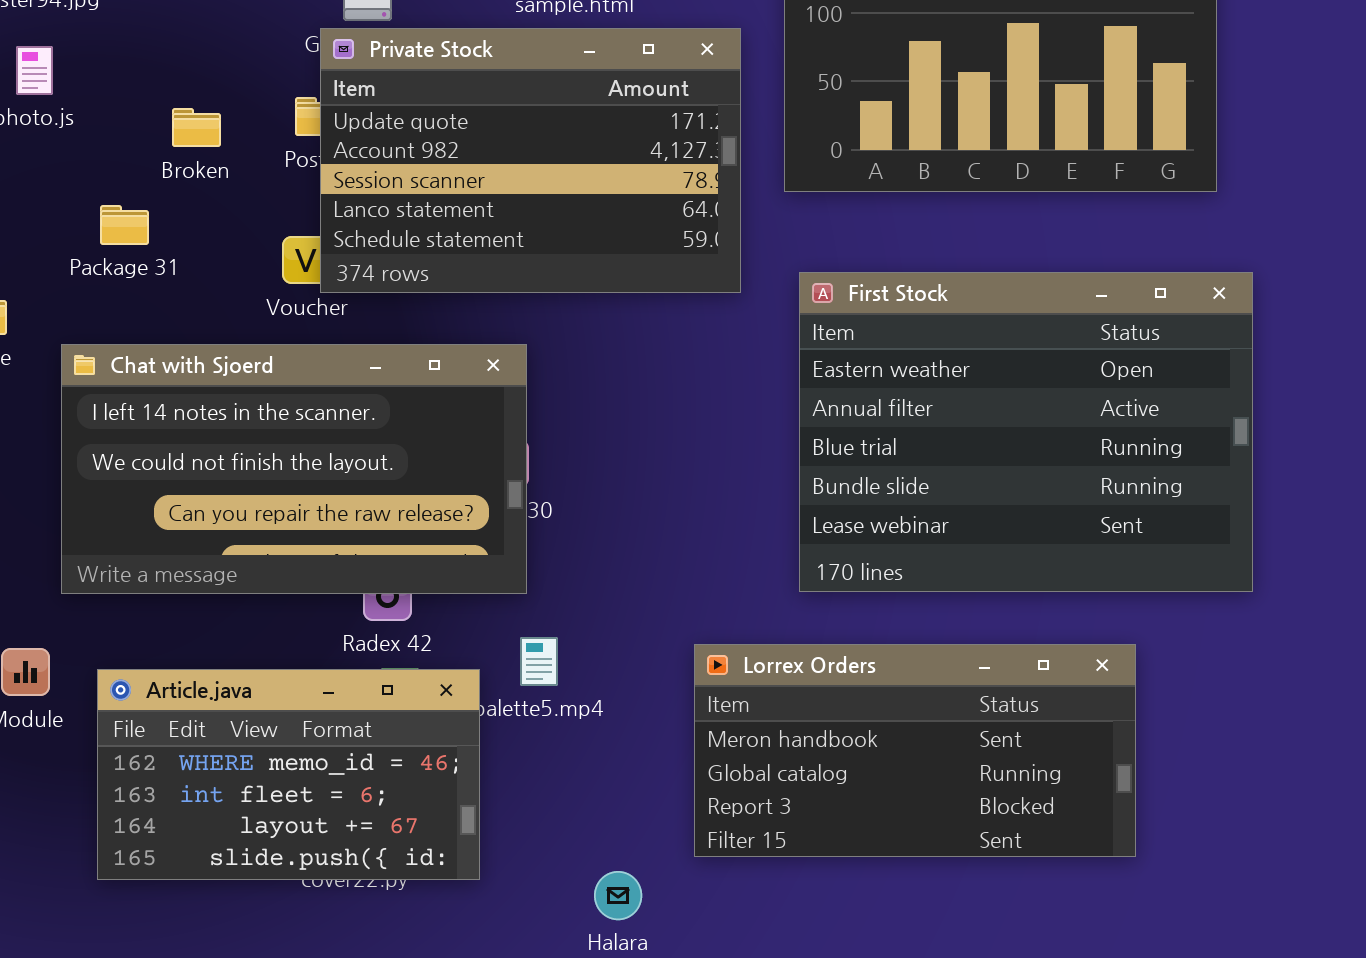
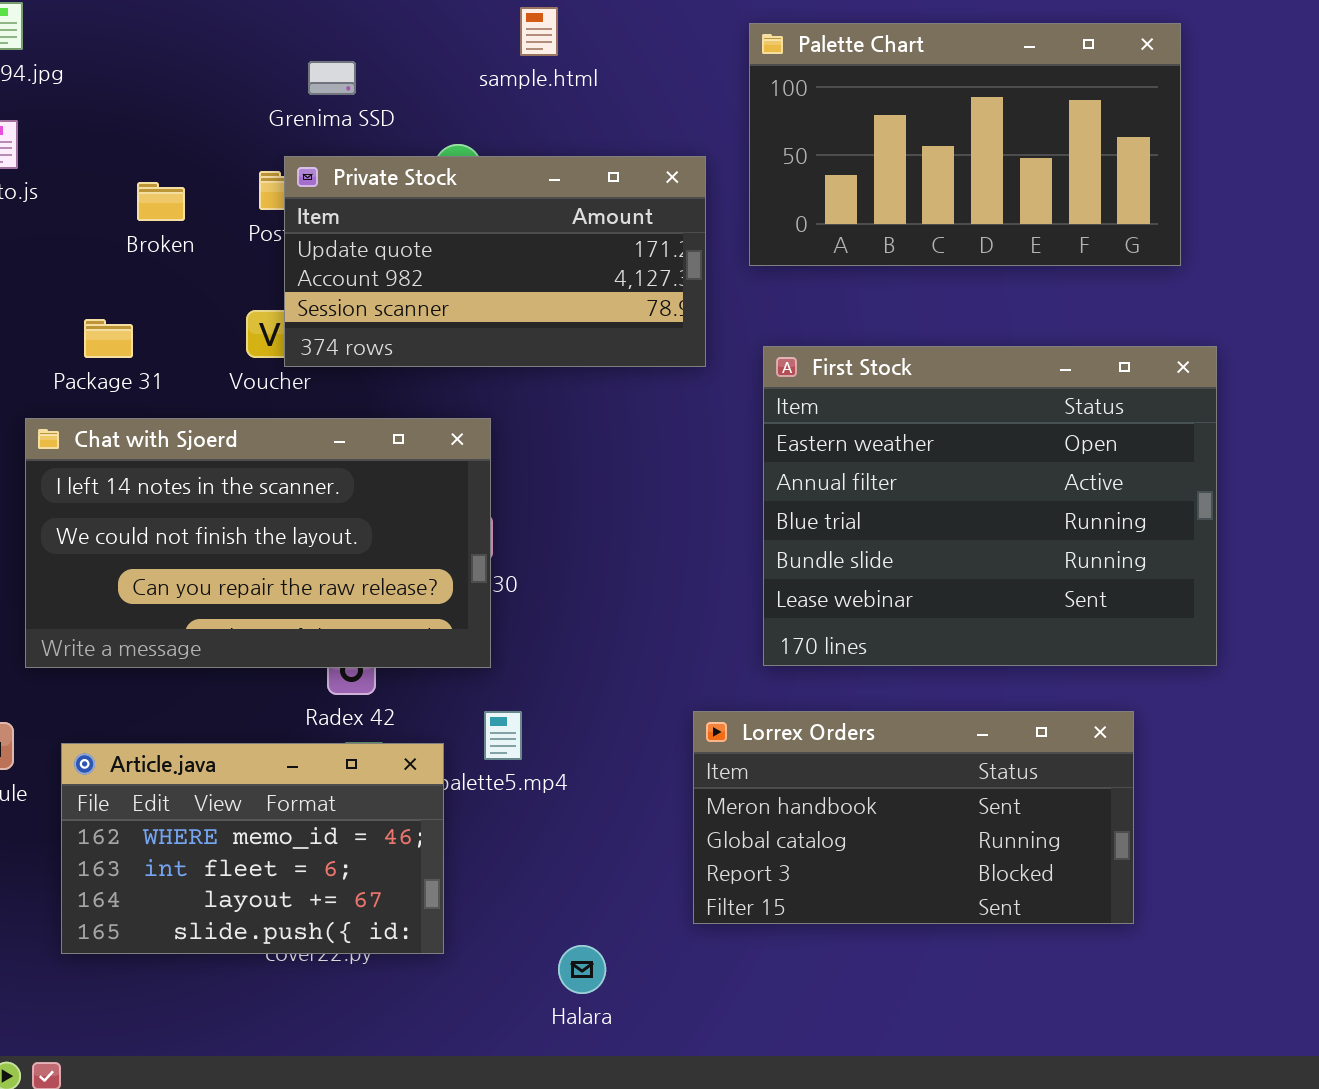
Private Stock: [320,28,741,293] -> [284,156,706,367], resized
Package 31: [100,205,149,245] -> [84,319,133,358], moved
Lorrex Orders: [694,644,1136,857] -> [693,711,1134,924], moved

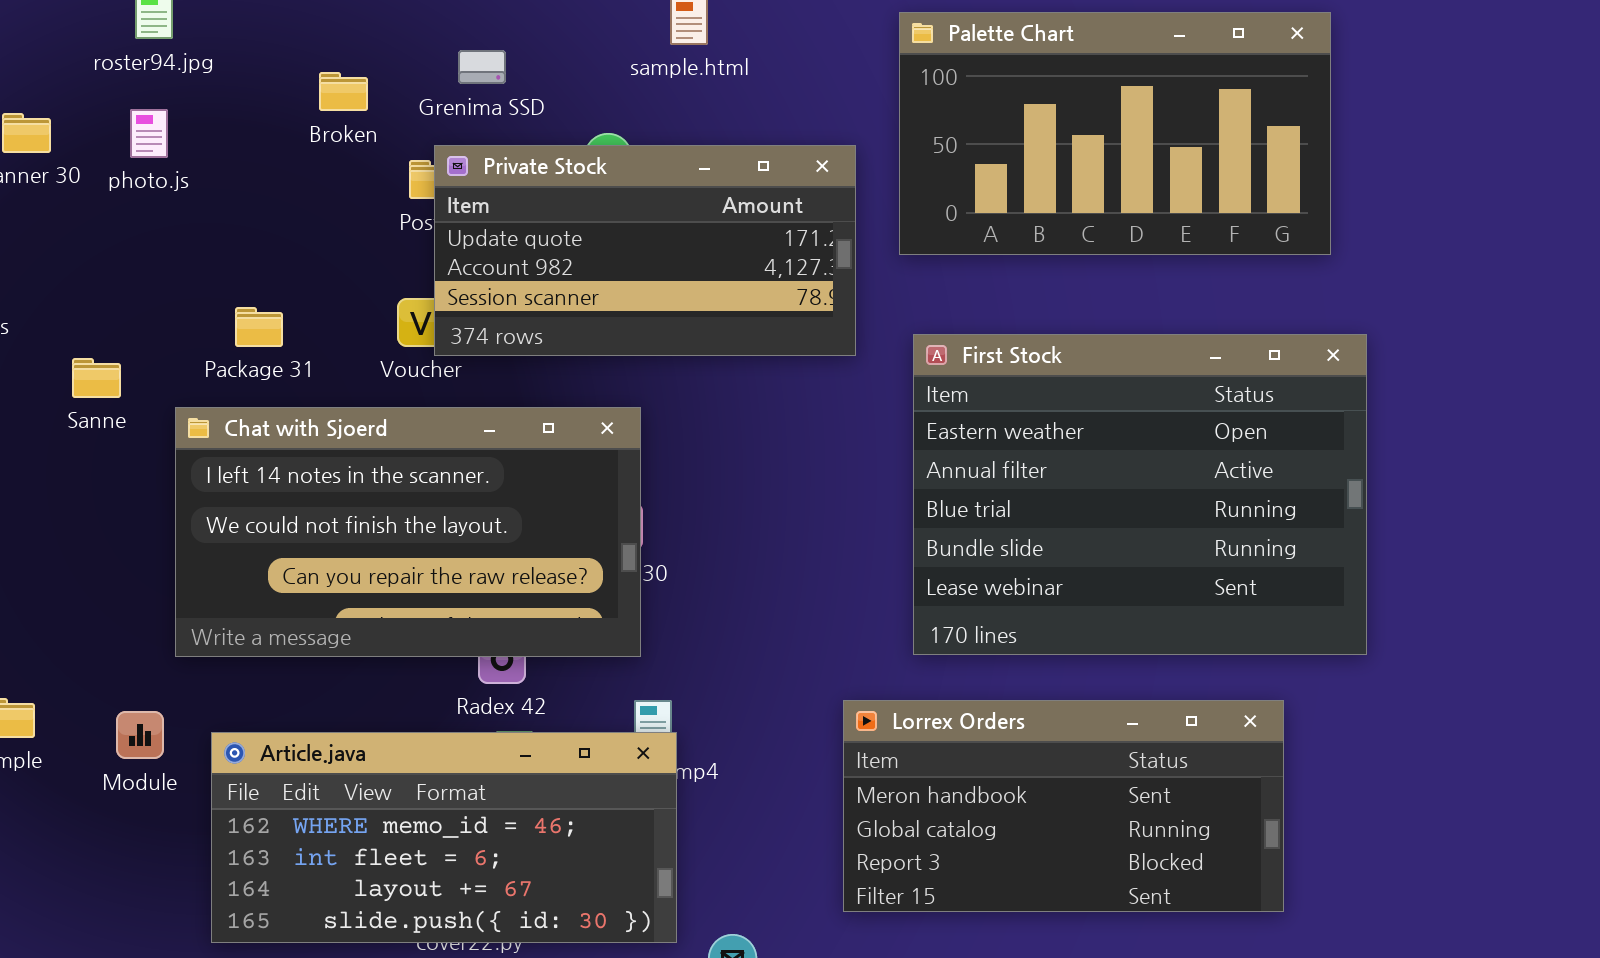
Broken: [137,182,185,221] -> [319,72,368,111], moved
Article.java: [61,743,444,954] -> [211,732,677,943], resized

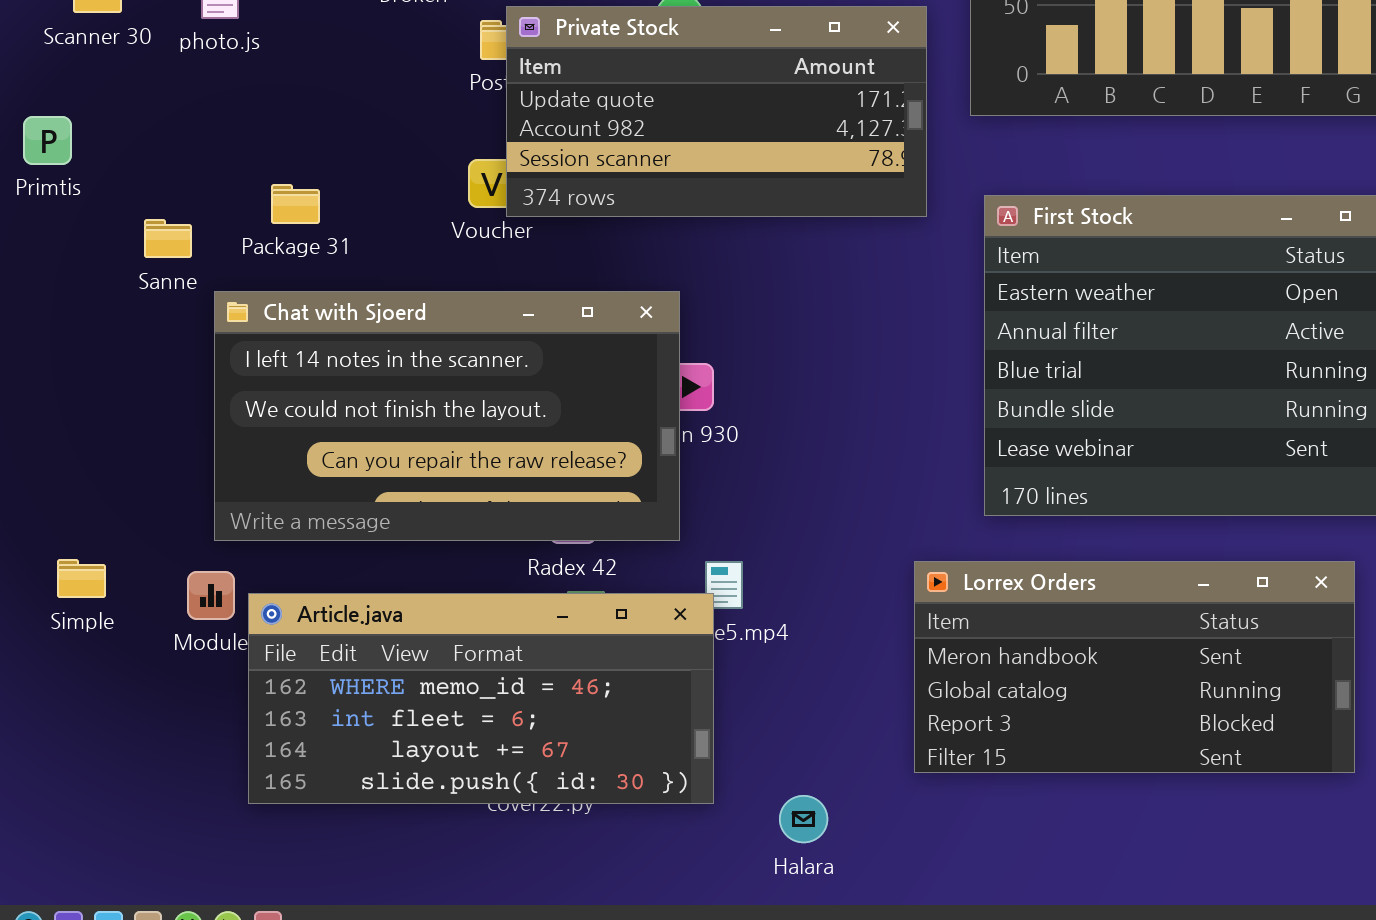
Package 31: [235,307,283,347] -> [271,184,320,224], moved
Chat with Sjoerd: [175,407,641,657] -> [214,291,680,541], moved
Article.java: [211,732,677,943] -> [248,593,714,804], moved

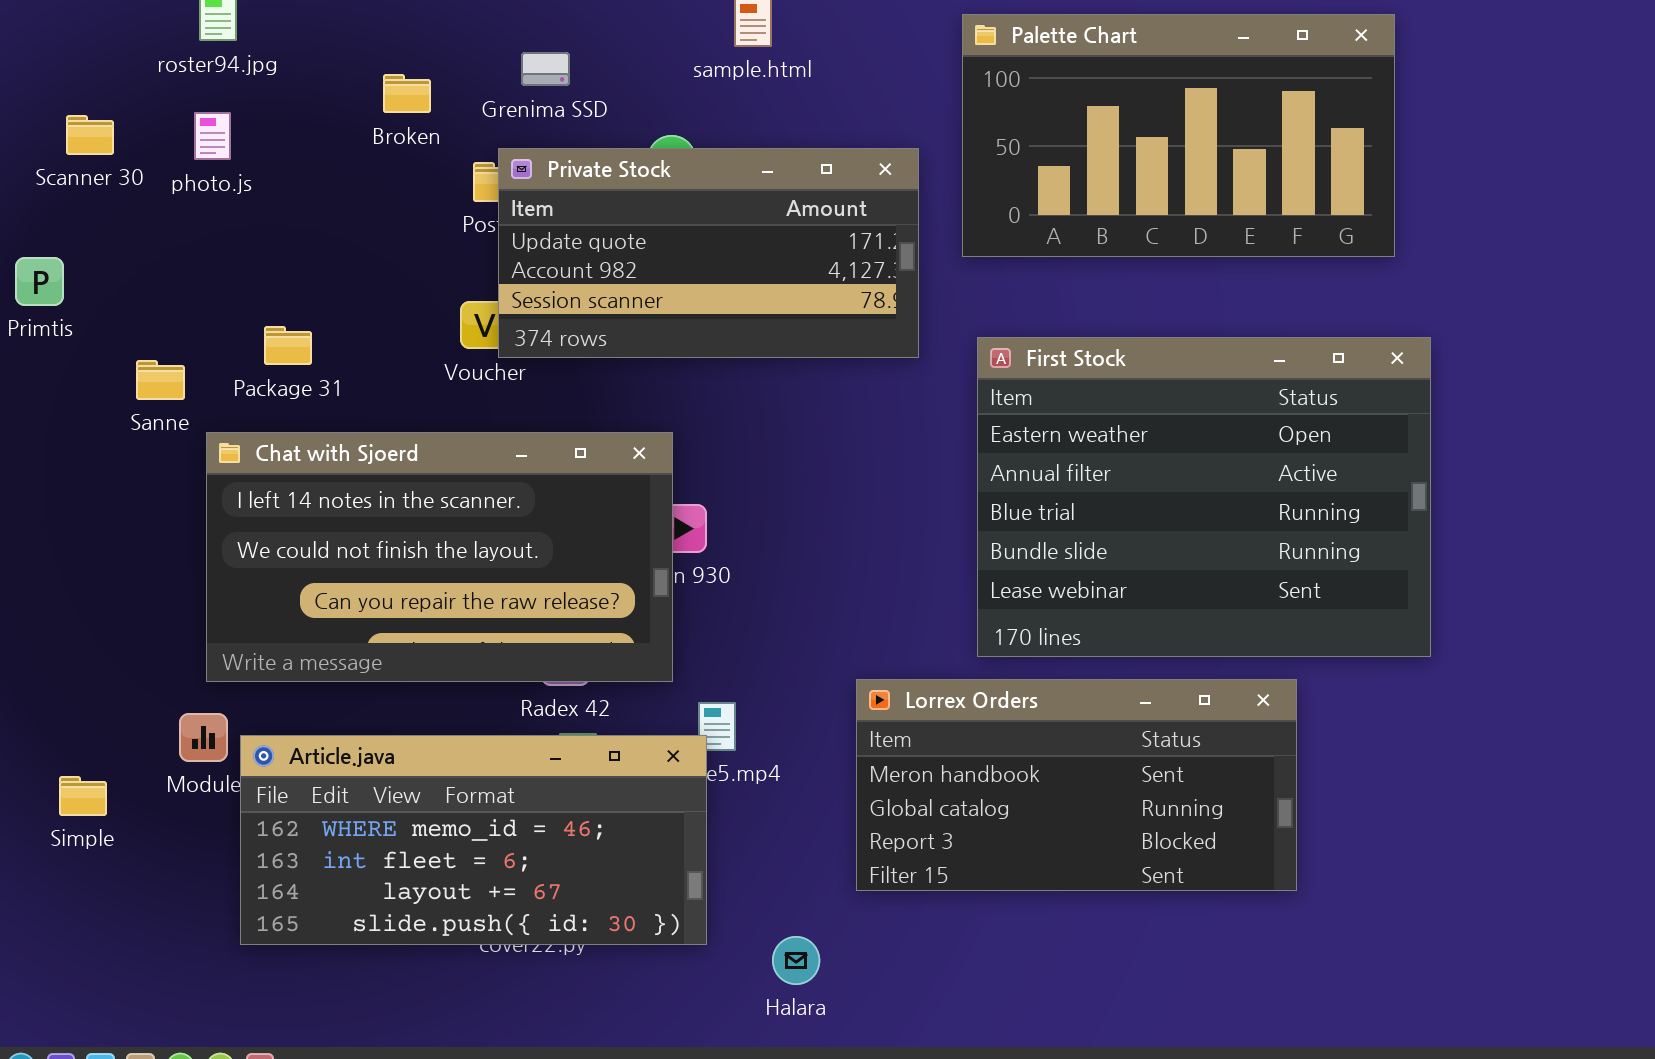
Simple: [57,559,106,598] -> [59,776,107,816], moved
Lorrex Orders: [914,561,1355,773] -> [856,679,1297,891], moved

